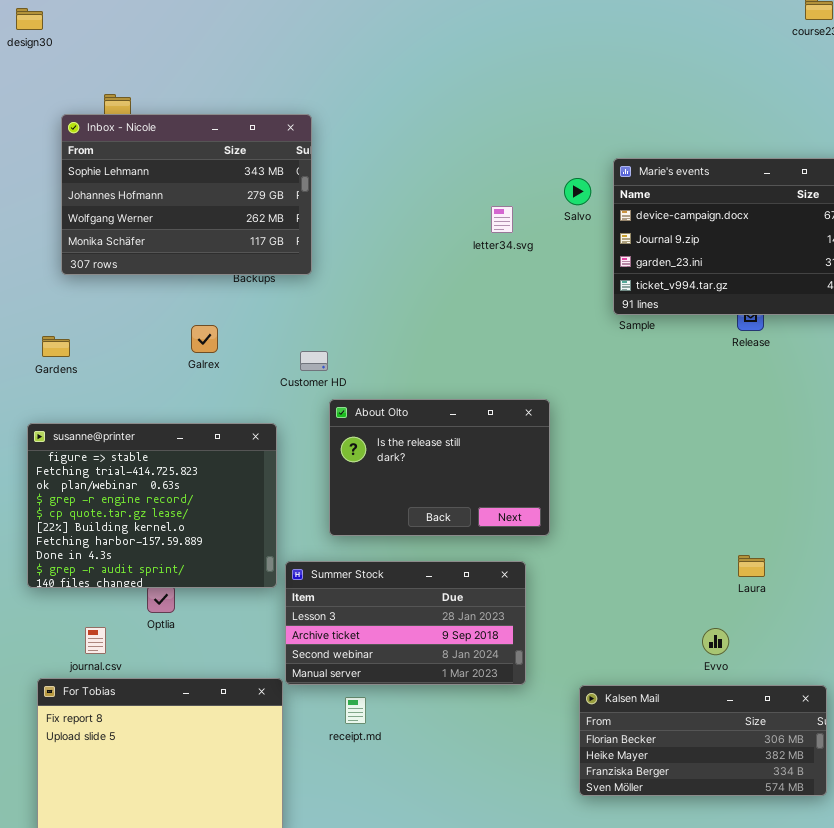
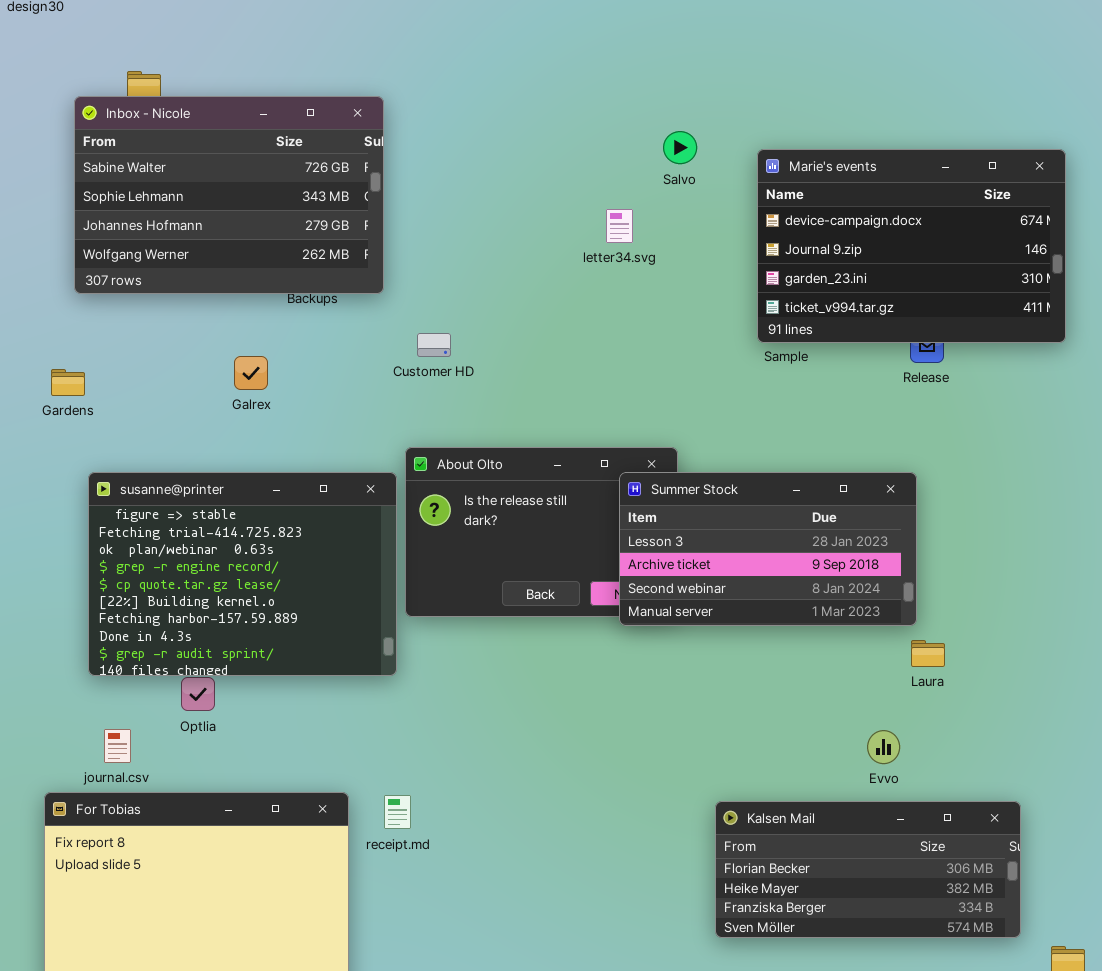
Inbox - Nicole: [61,114,312,275] -> [74,96,384,294], scrolled up 1 row
Salvo: [564,178,591,205] -> [663,131,697,164], moved
Customer HD: [300,351,328,371] -> [417,333,451,357], moved
susanne@printer: [27,423,277,588] -> [88,472,397,676], moved
Summer Stock: [285,561,526,685] -> [619,472,917,626], moved
receipt.md: [345,697,366,724] -> [384,795,411,829], moved

